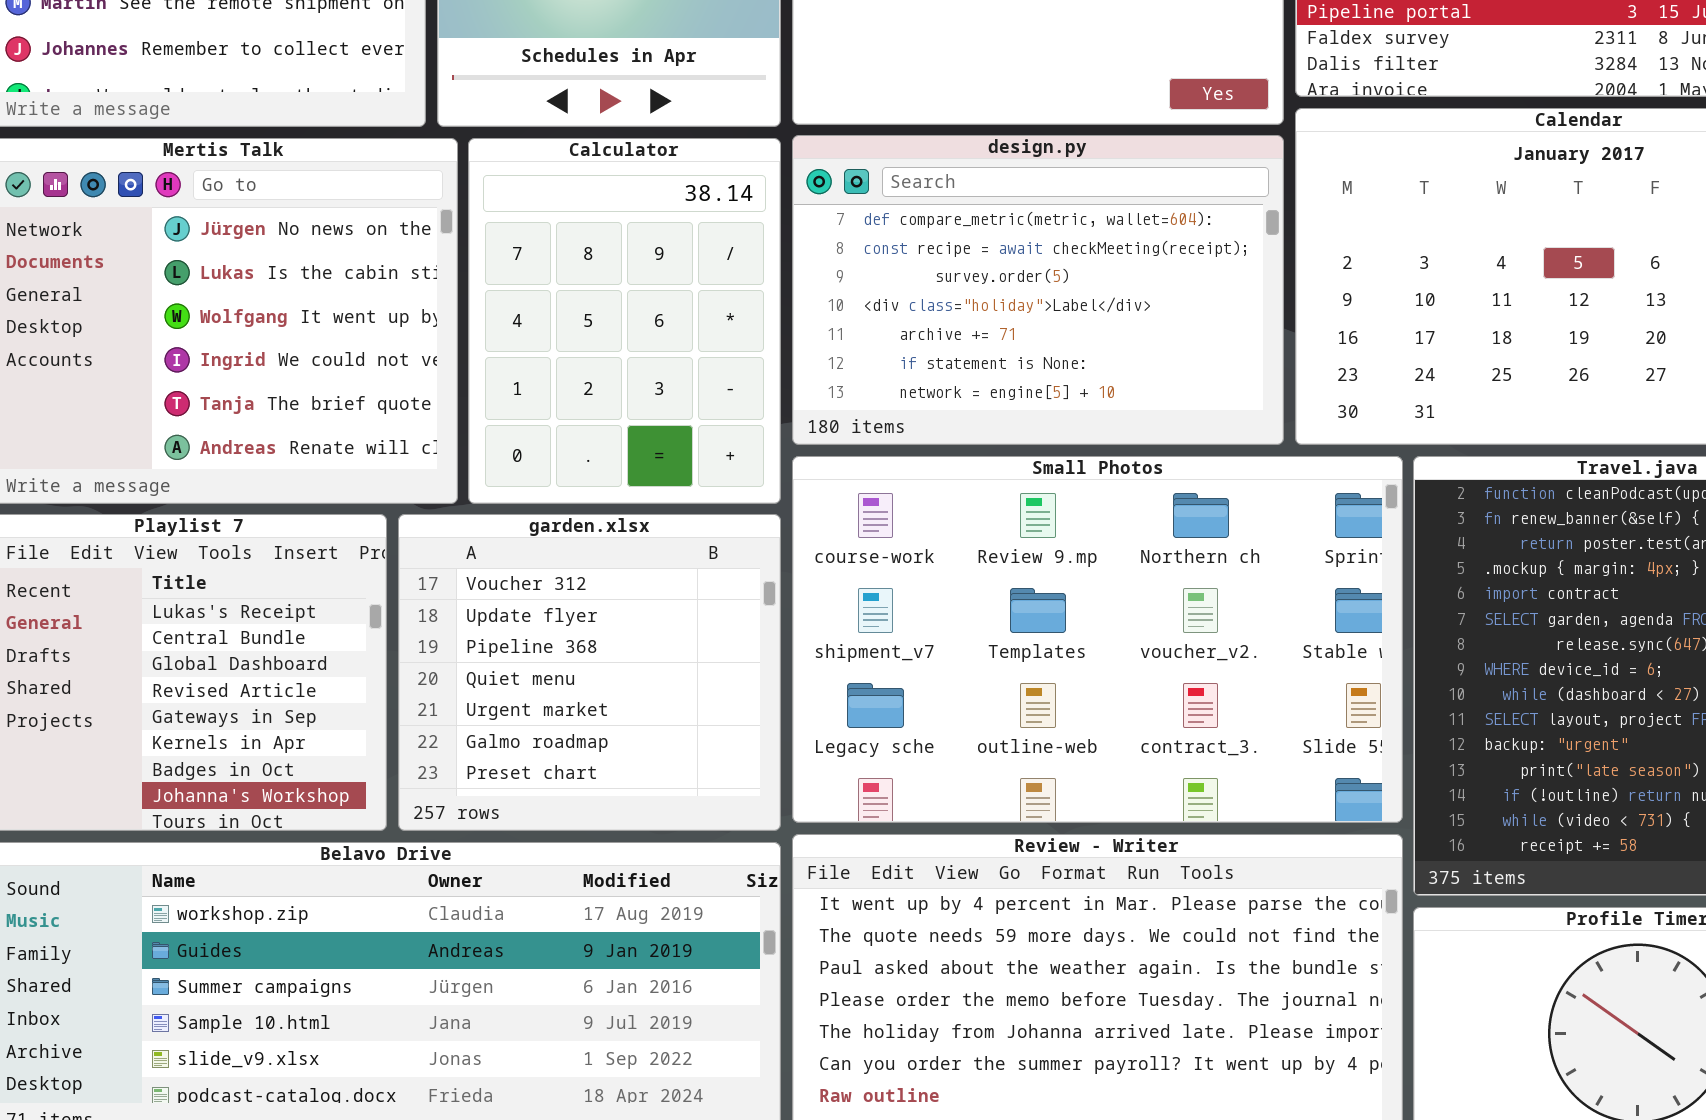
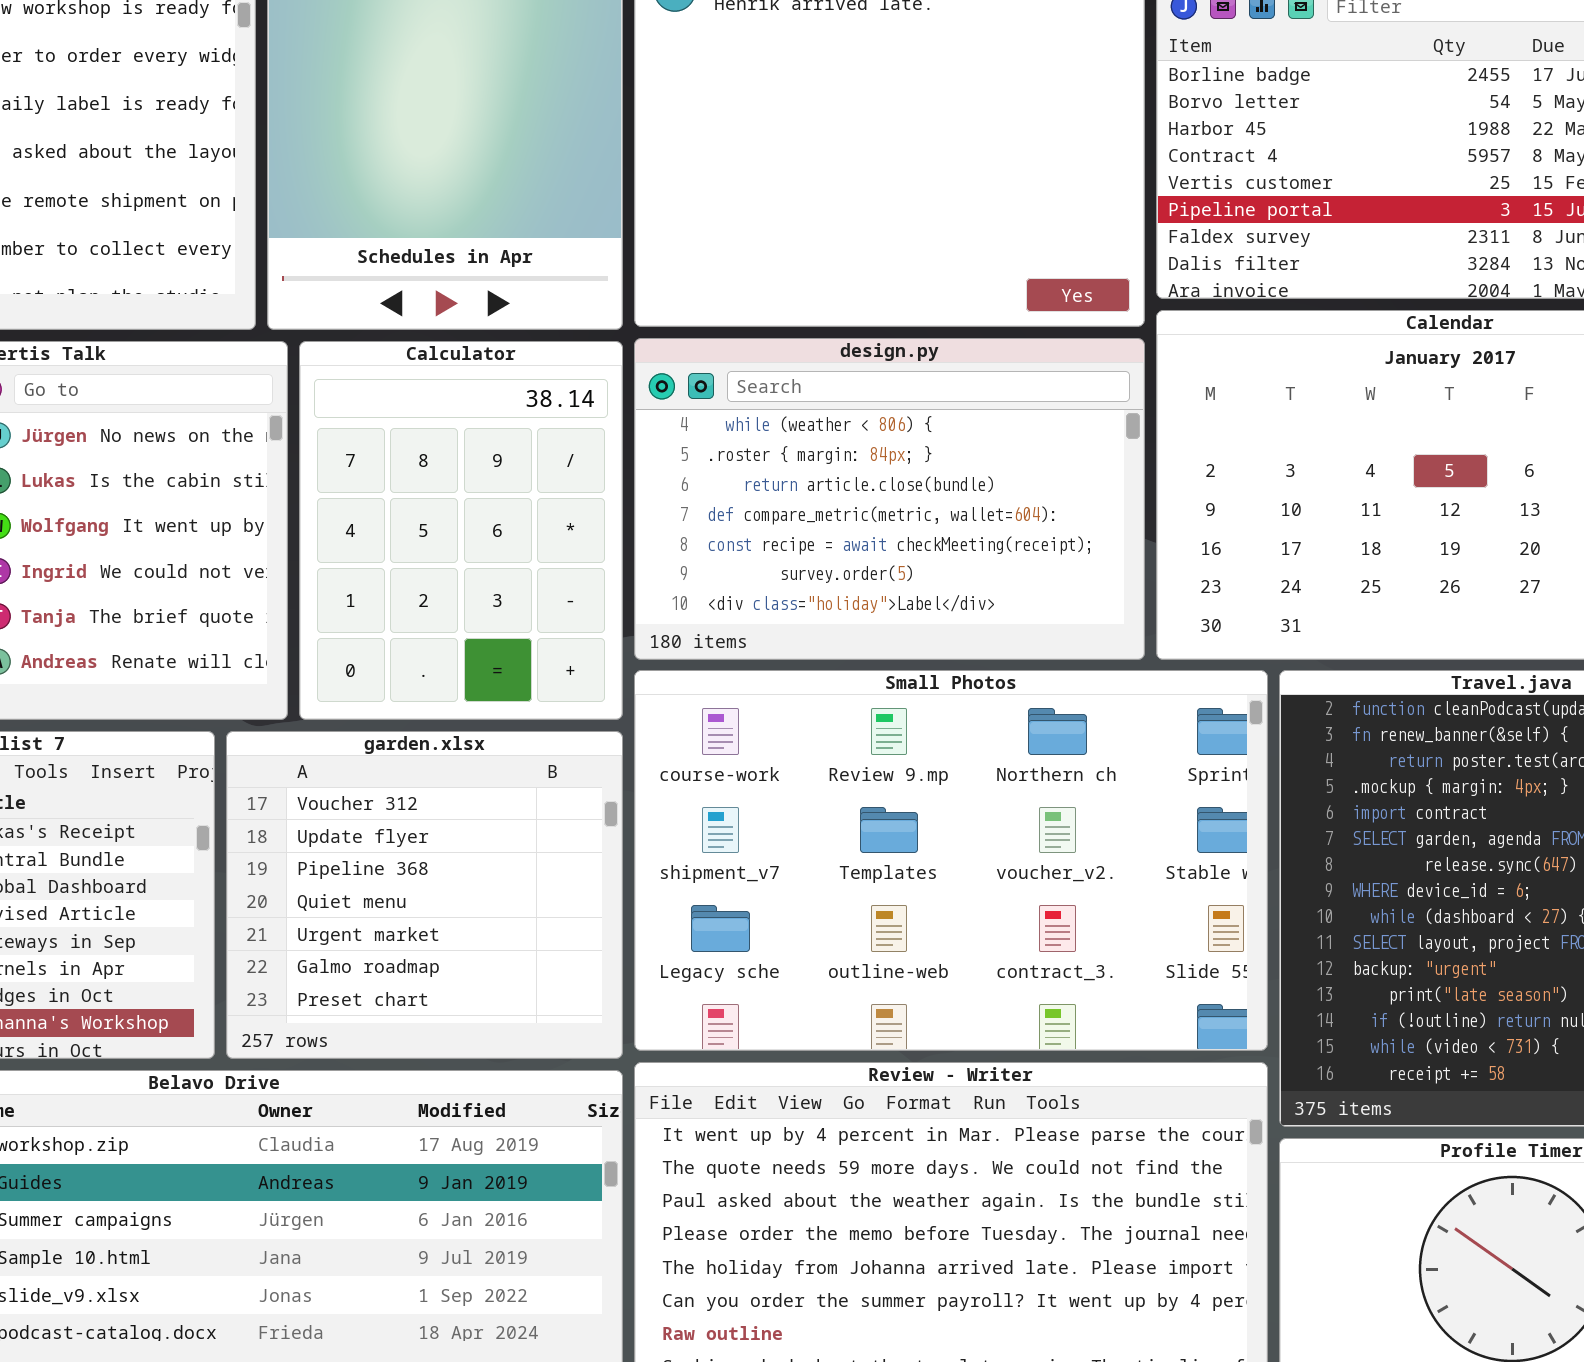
design.py: [792,135,1284,445] -> [634,338,1145,660], scrolled up 3 rows

